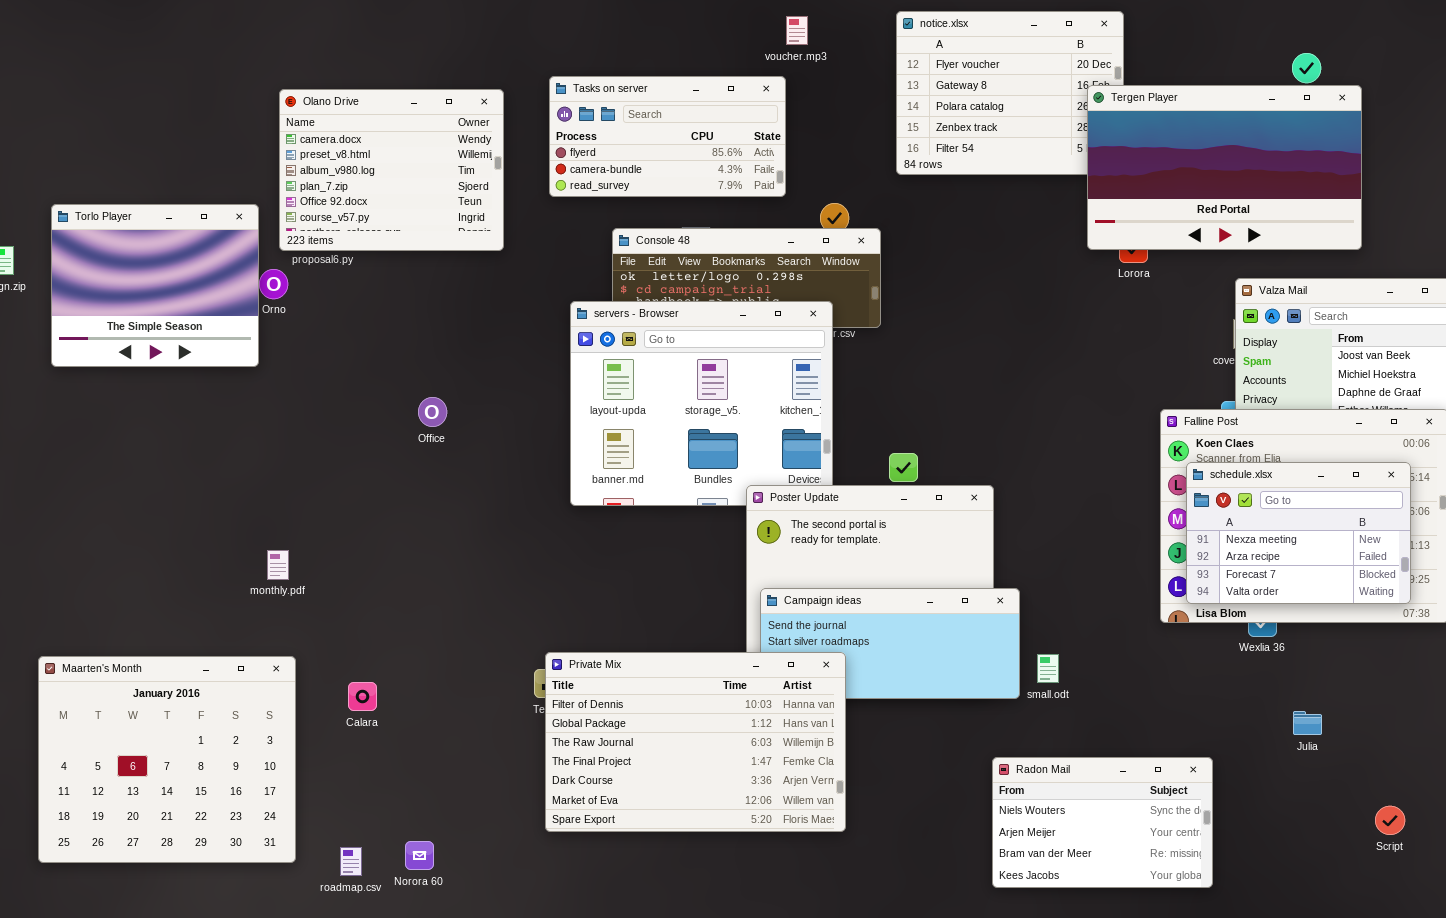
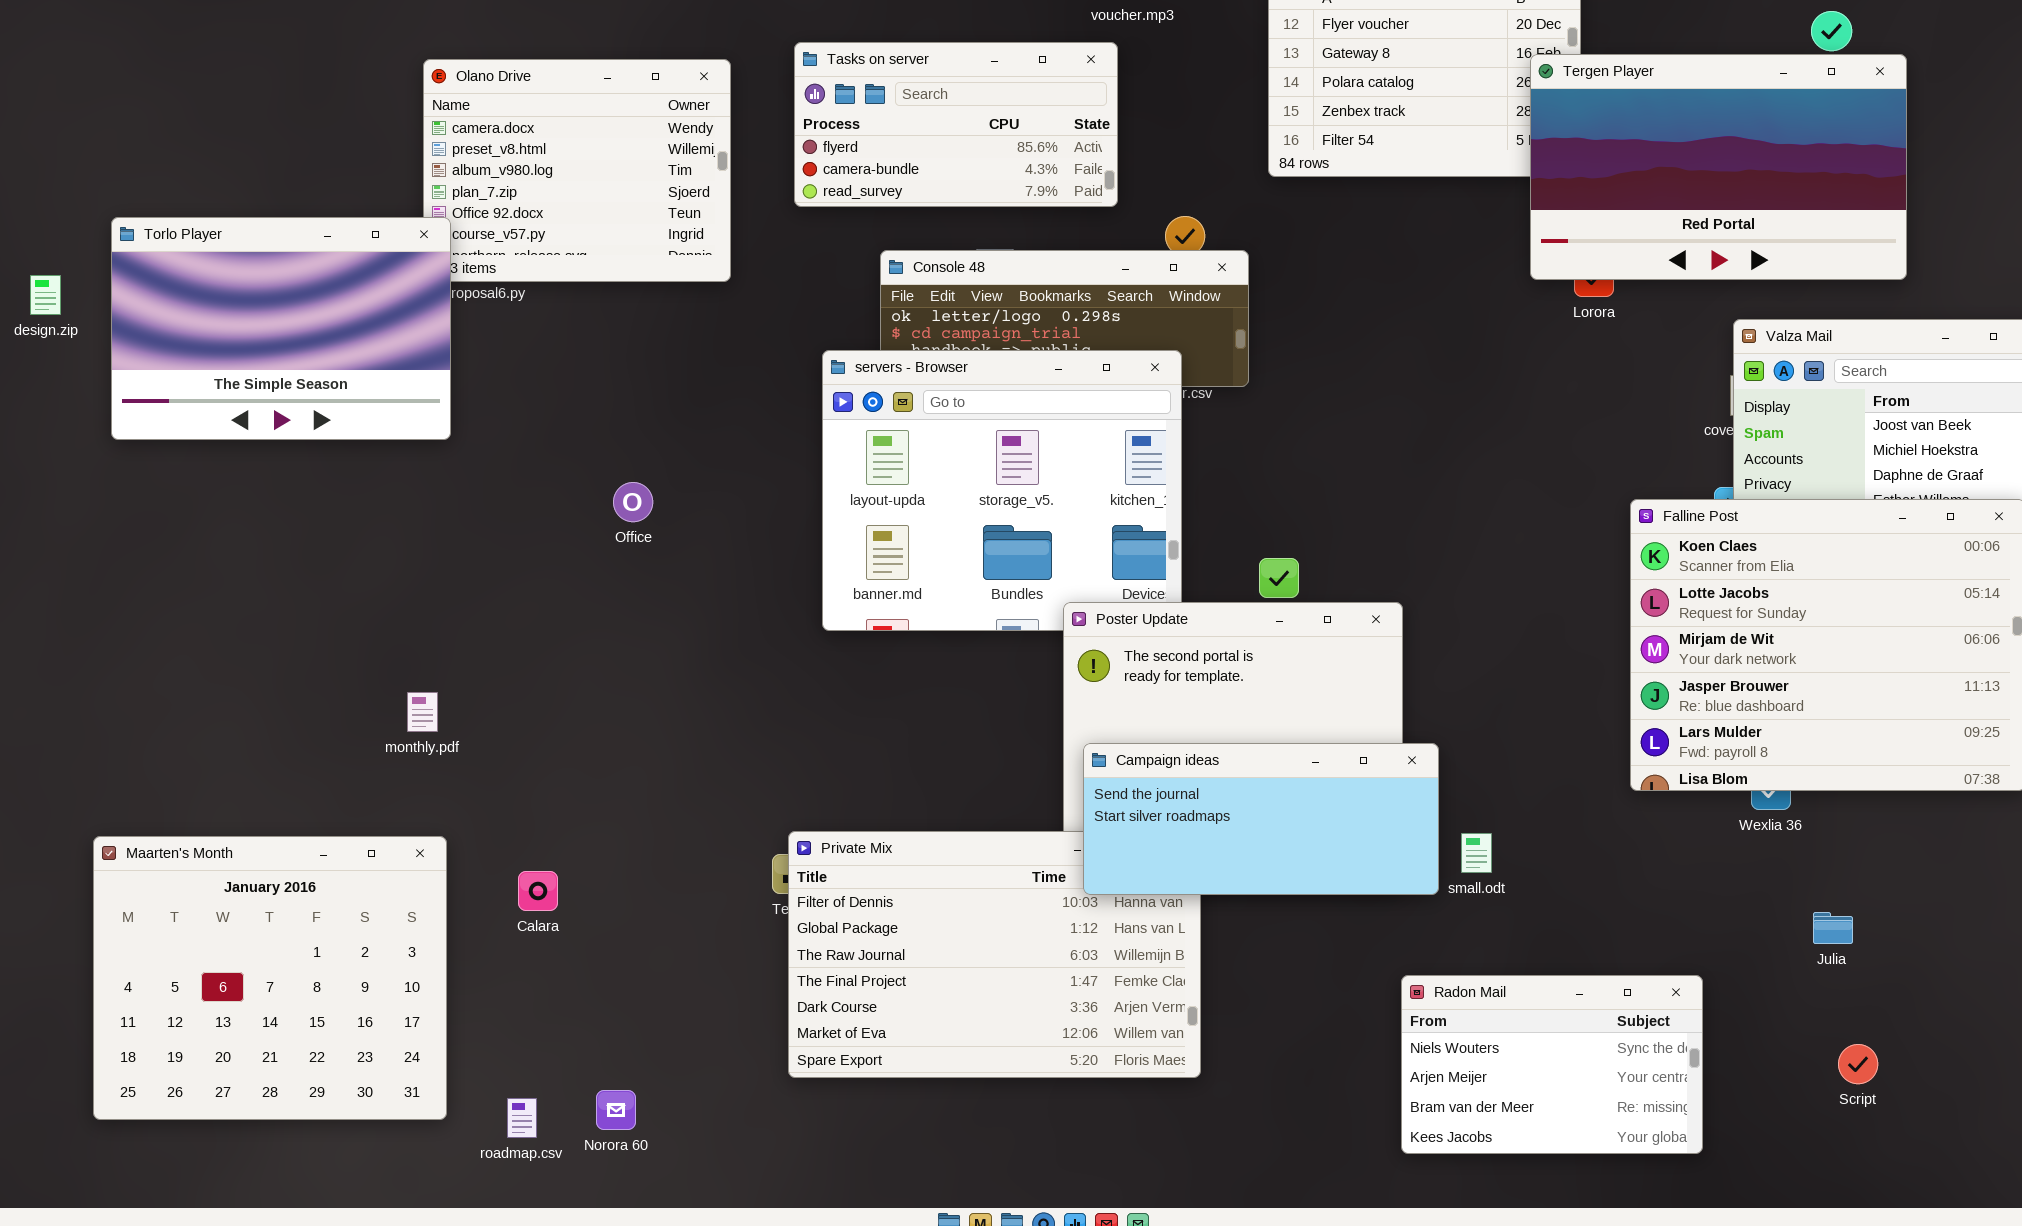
Torlo Player: [51,204,259,367] -> [111,217,451,440], resized
schedule.xlsx: [1186,462,1411,604] -> none, closed
Campaign ideas: [760,588,1020,699] -> [1083,743,1439,895], raised
Script: [1375,806,1405,835] -> [1838,1044,1878,1084], moved

